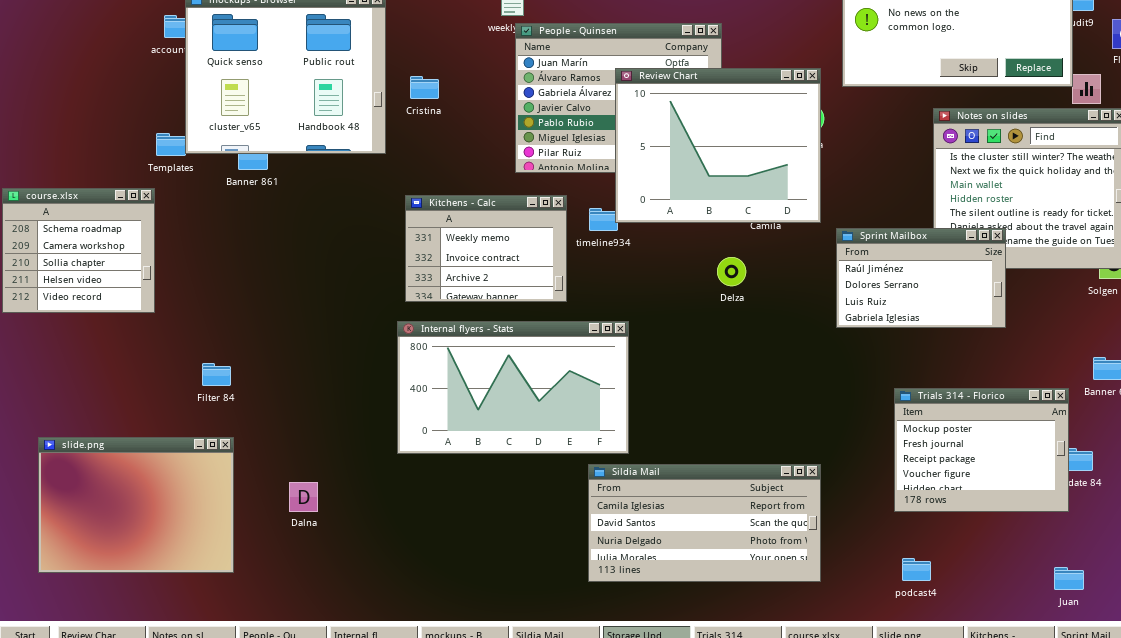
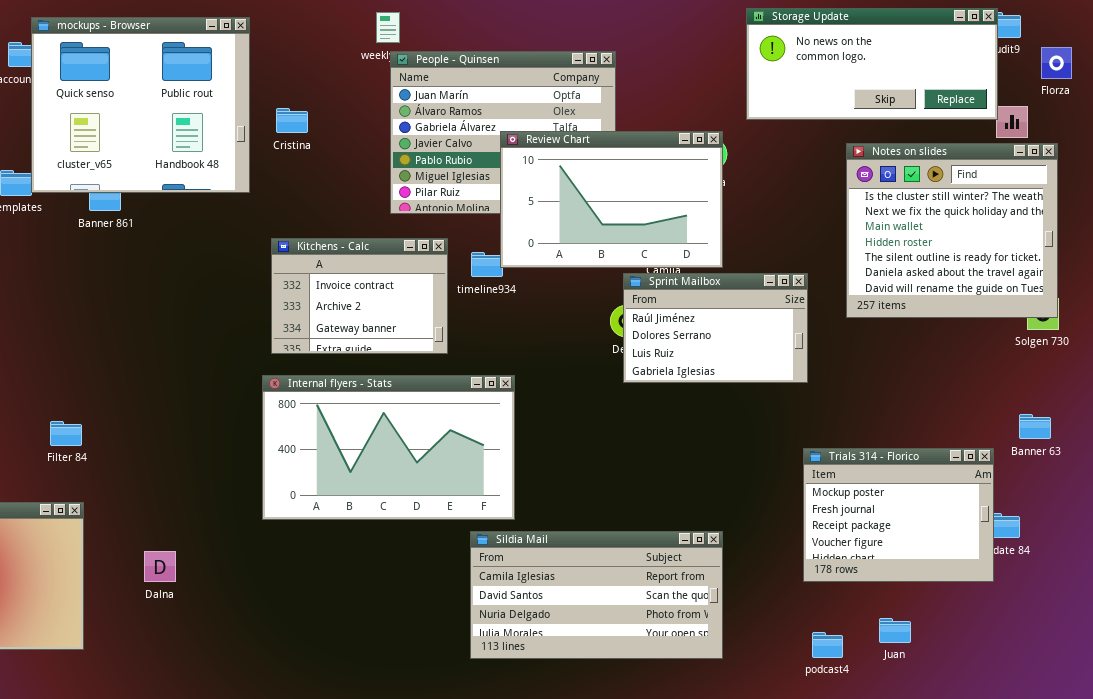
Review Chart: [615,68,821,223] -> [500,131,723,268], resized
Kitchens - Calc: [405,195,567,302] -> [271,238,448,354], scrolled down 1 row
Sprint Mailbox: [836,228,1006,328] -> [623,273,808,383], moved
Juan: [1054,567,1084,590] -> [879,618,911,643], moved

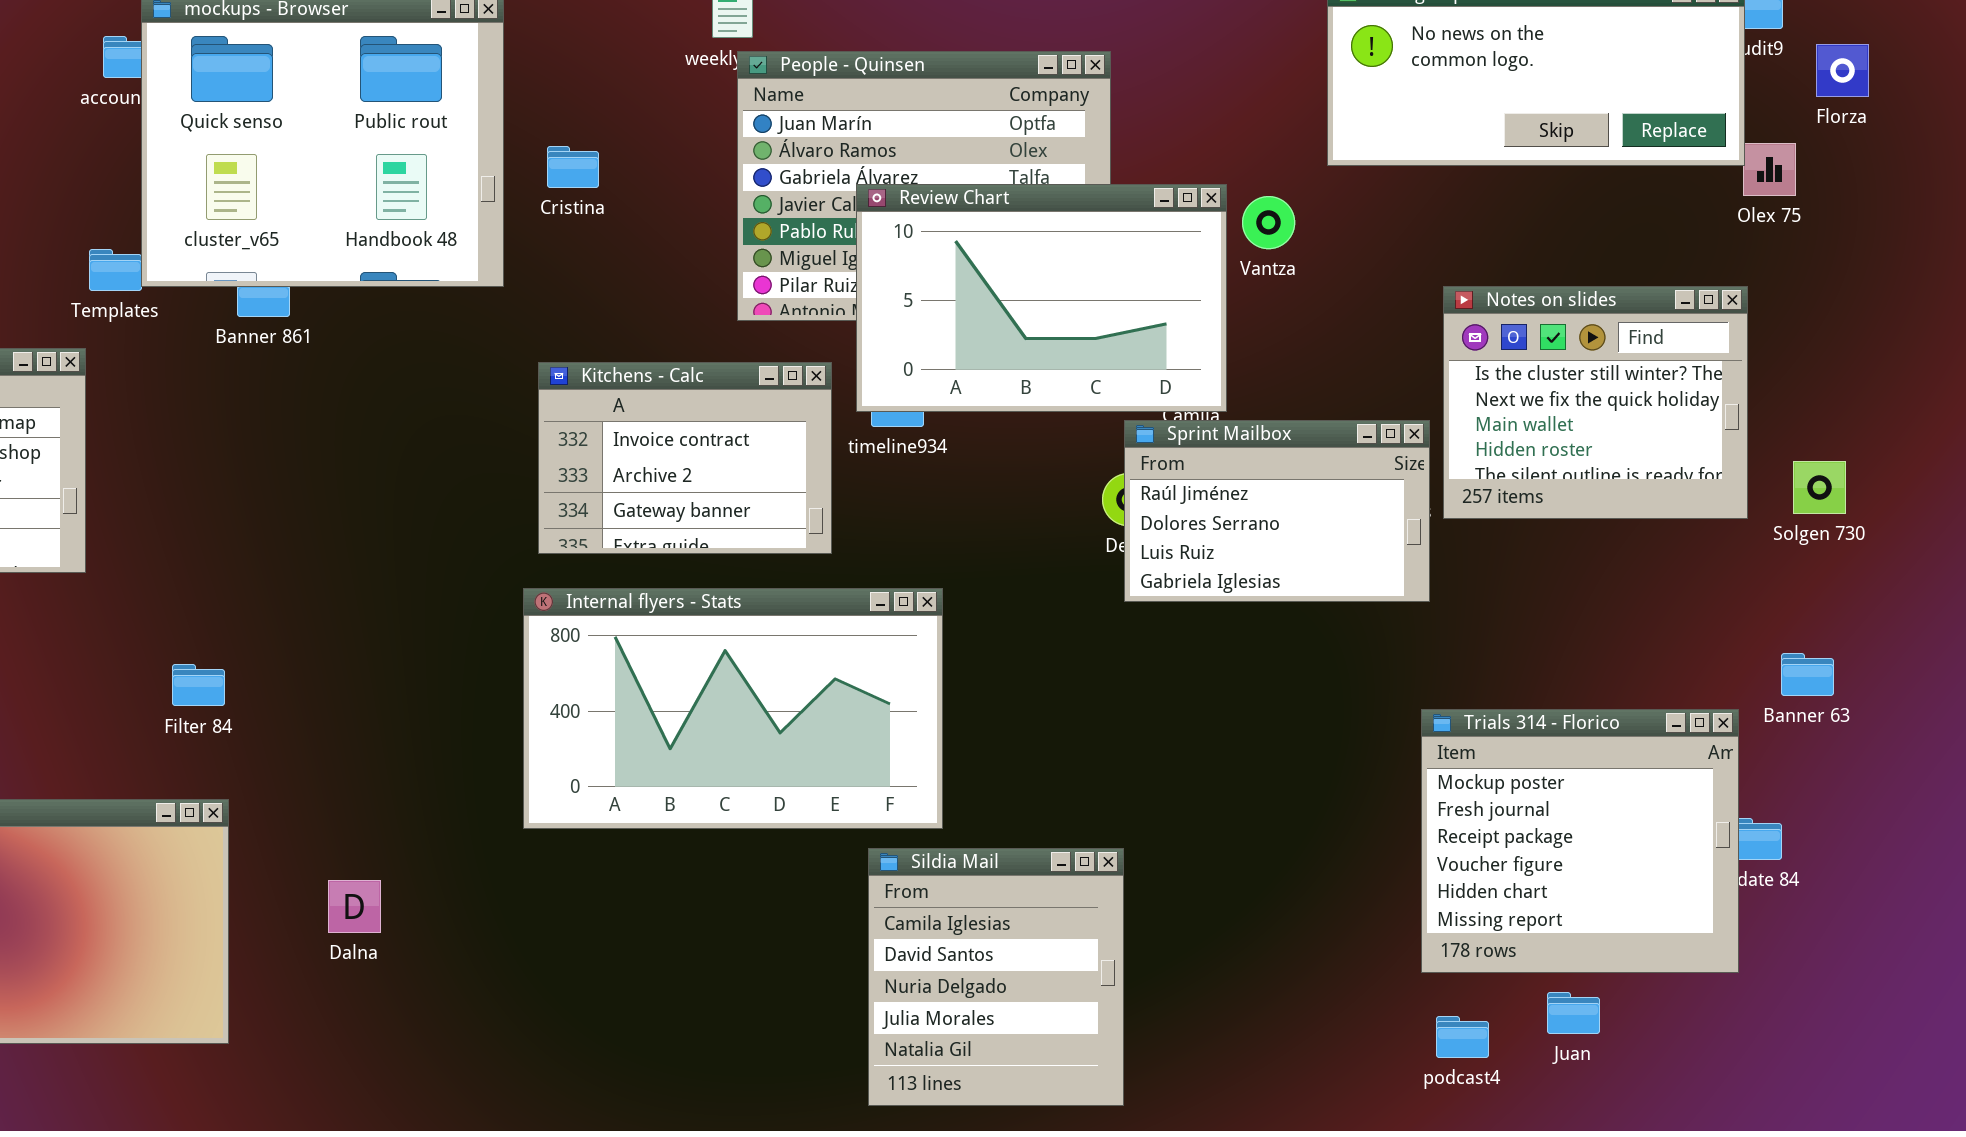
Review Chart: [500,131,723,268] -> [856,184,1227,412], moved
Notes on slides: [846,143,1058,318] -> [1443,286,1748,519], moved, resized
Trials 314 - Florico: [803,448,994,582] -> [1421,709,1739,973], resized
Sildia Mail: [470,531,723,659] -> [868,848,1124,1106], resized

